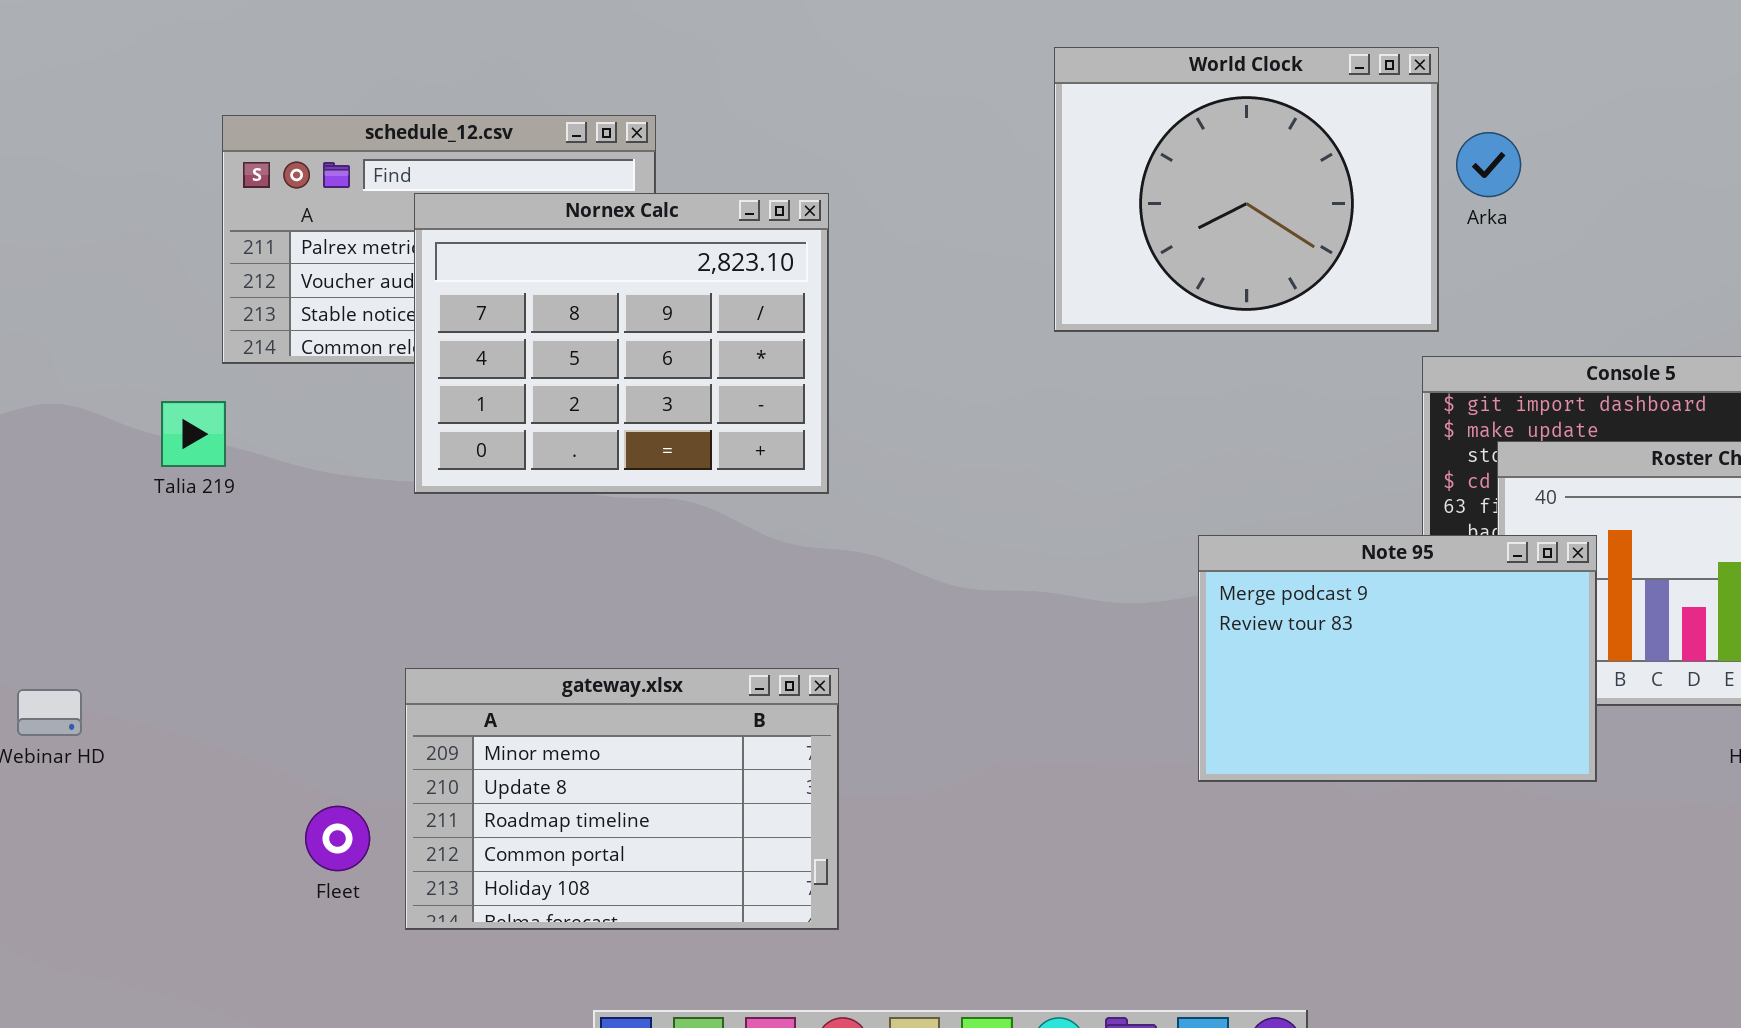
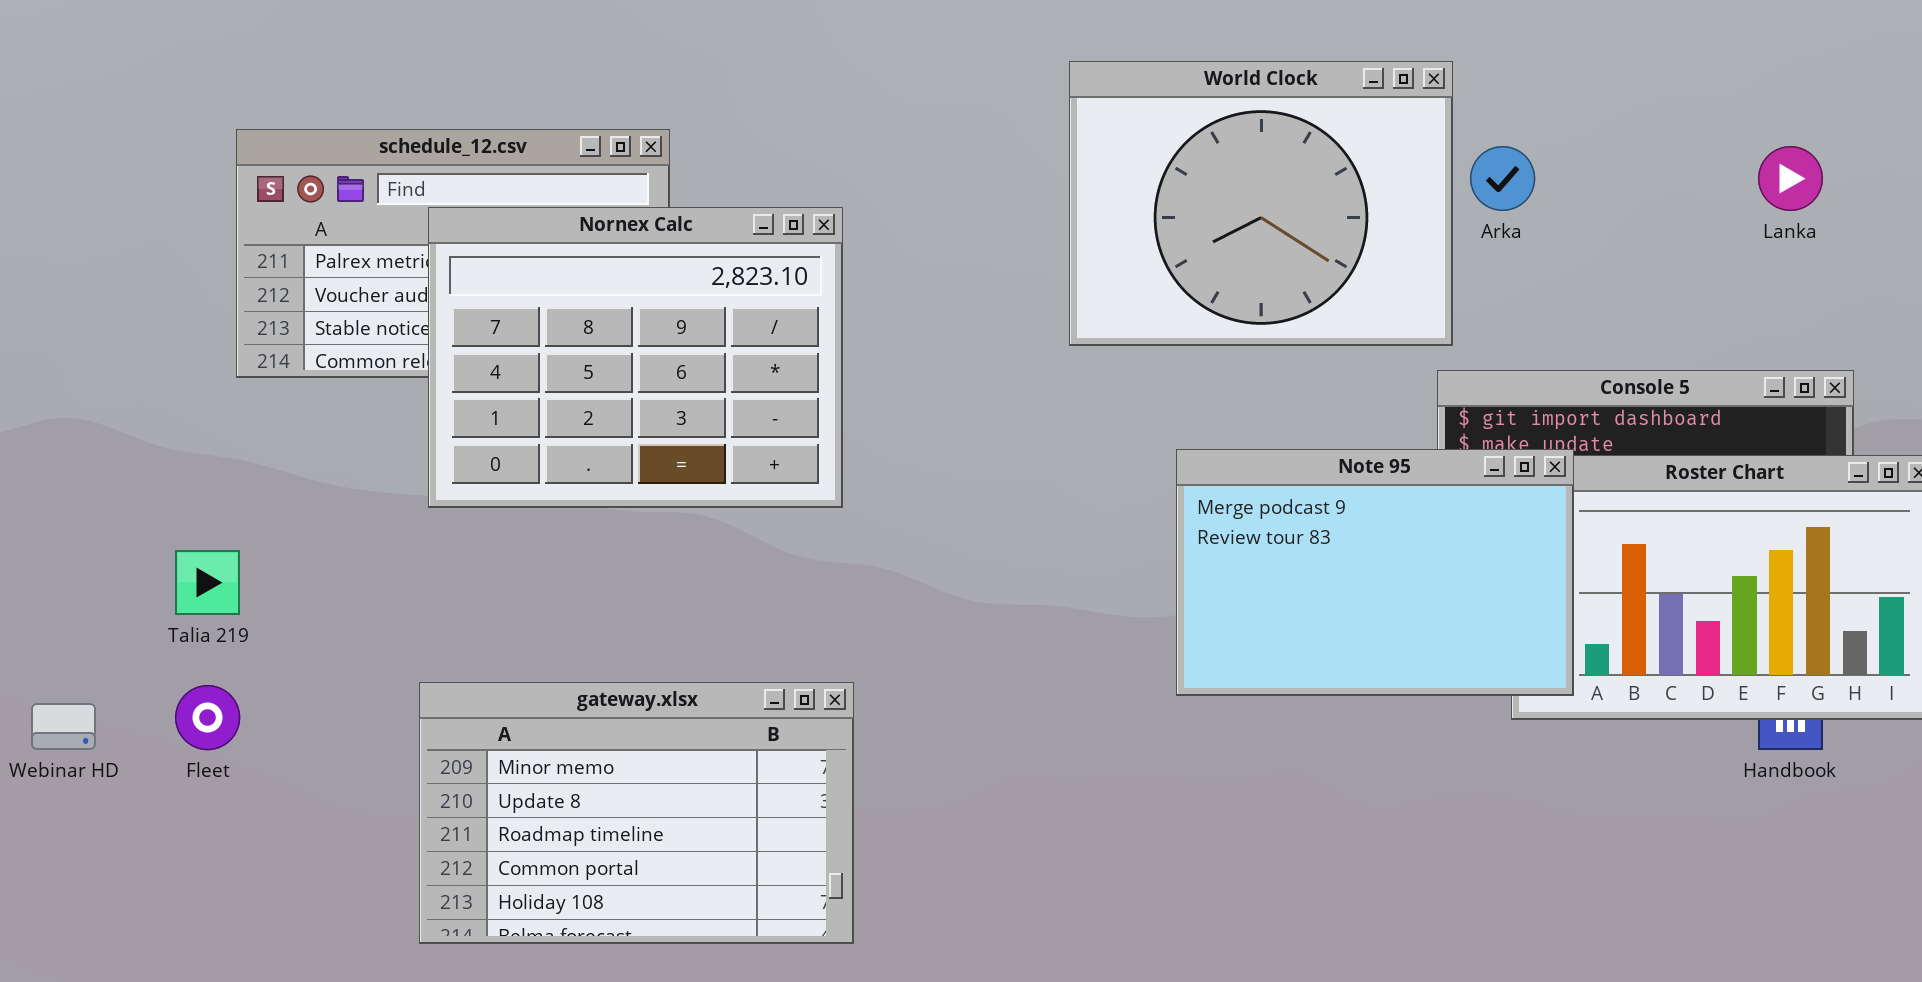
Talia 219: [161,401,226,467] -> [175,550,240,615], moved
Note 95: [1198,535,1597,782] -> [1176,449,1574,696], moved
Fleet: [305,806,370,871] -> [175,685,240,750], moved

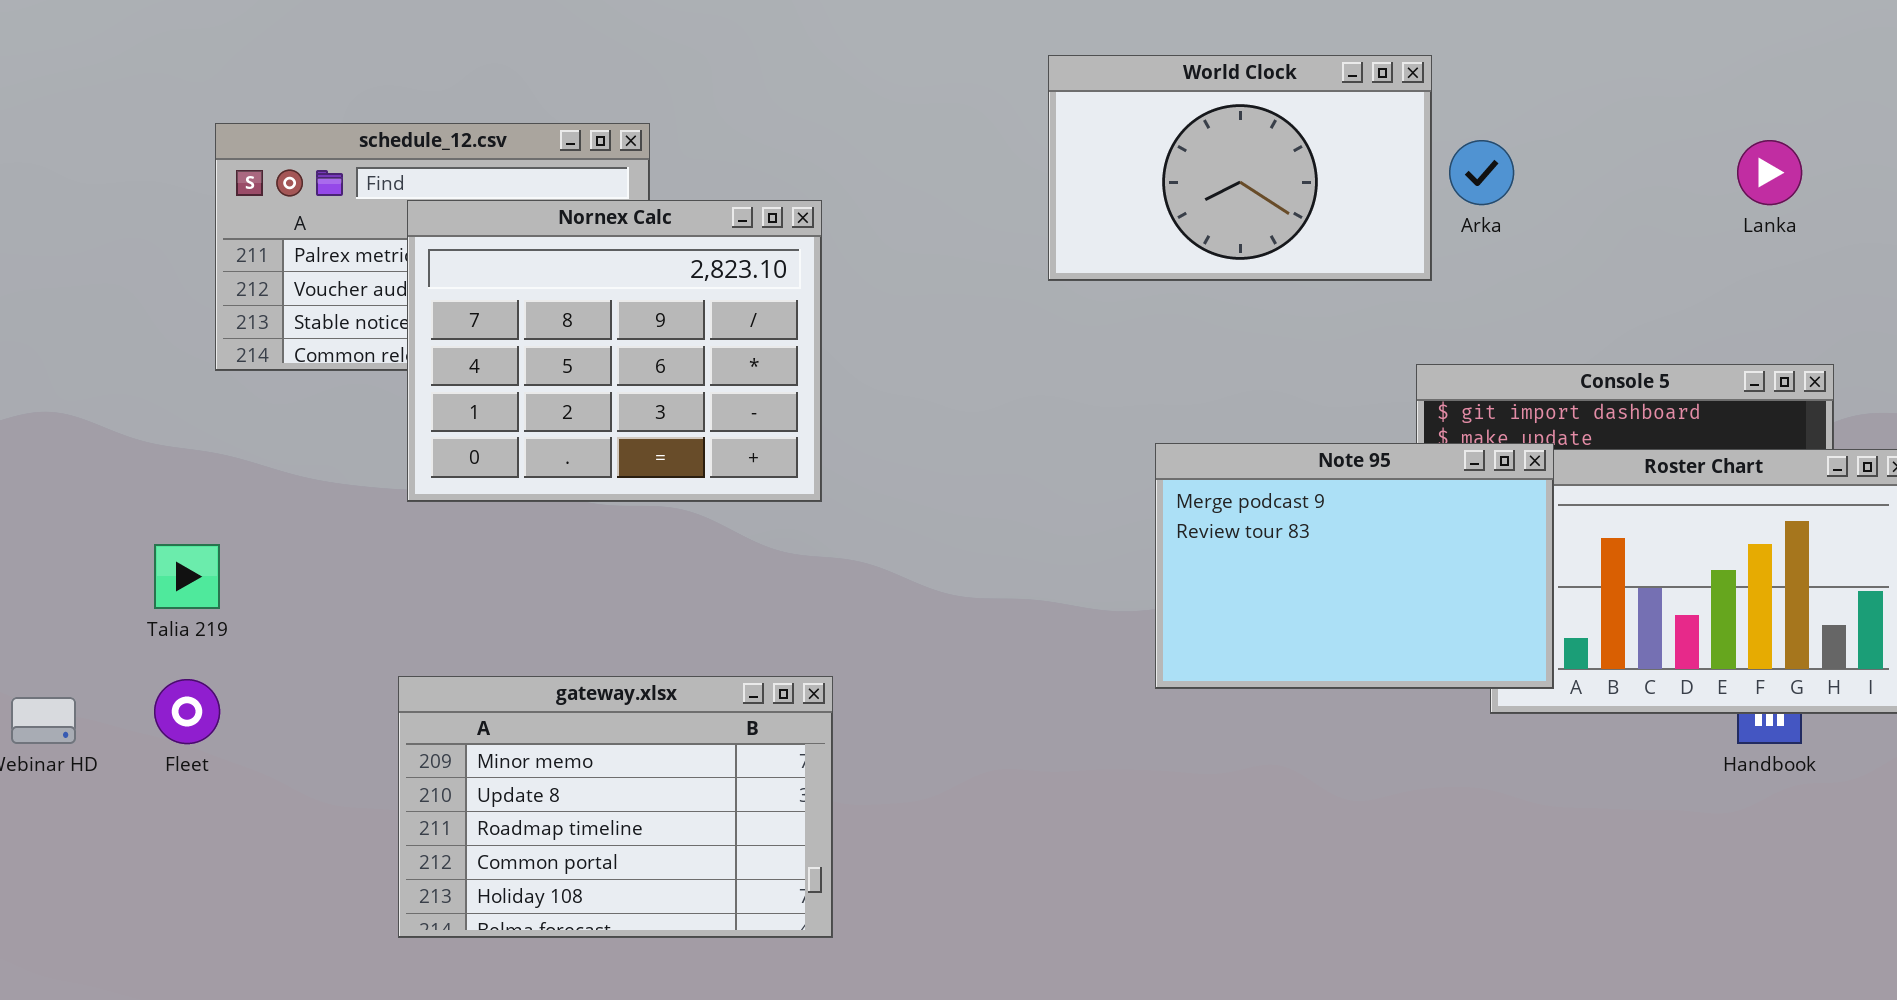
World Clock: [1069,61,1453,346] -> [1048,55,1432,281], resized

